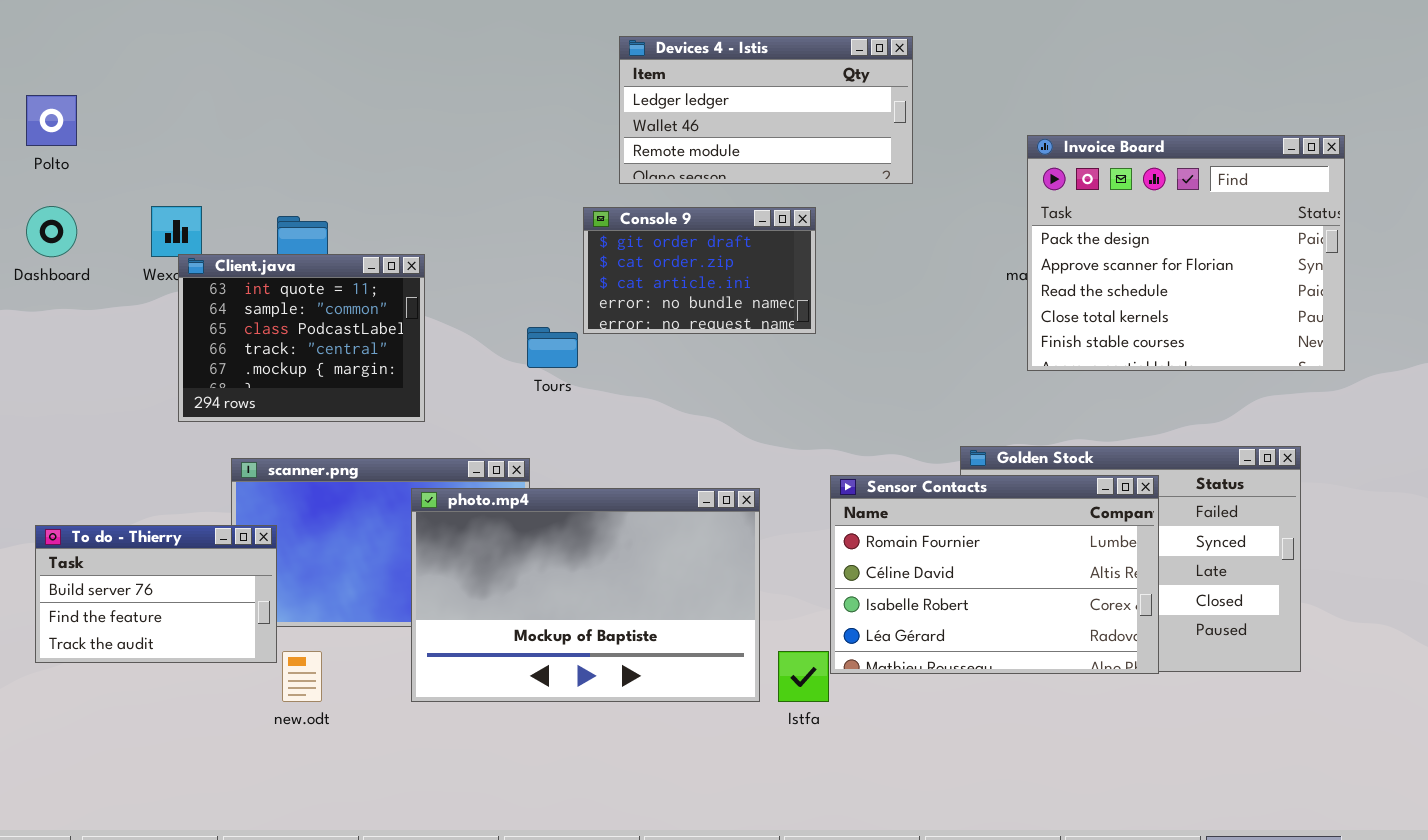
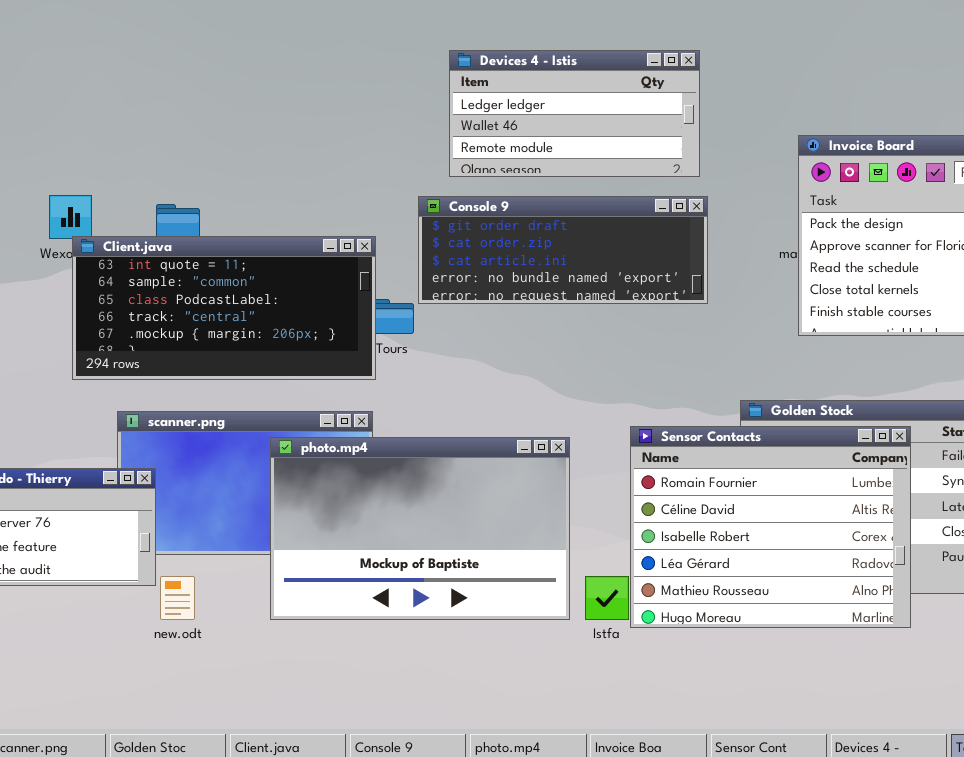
Console 9: [583,207,816,334] -> [418,196,708,304], resized
Client.java: [178,254,425,422] -> [72,236,376,380], resized
Sensor Contacts: [830,475,1159,674] -> [630,426,911,628], resized

